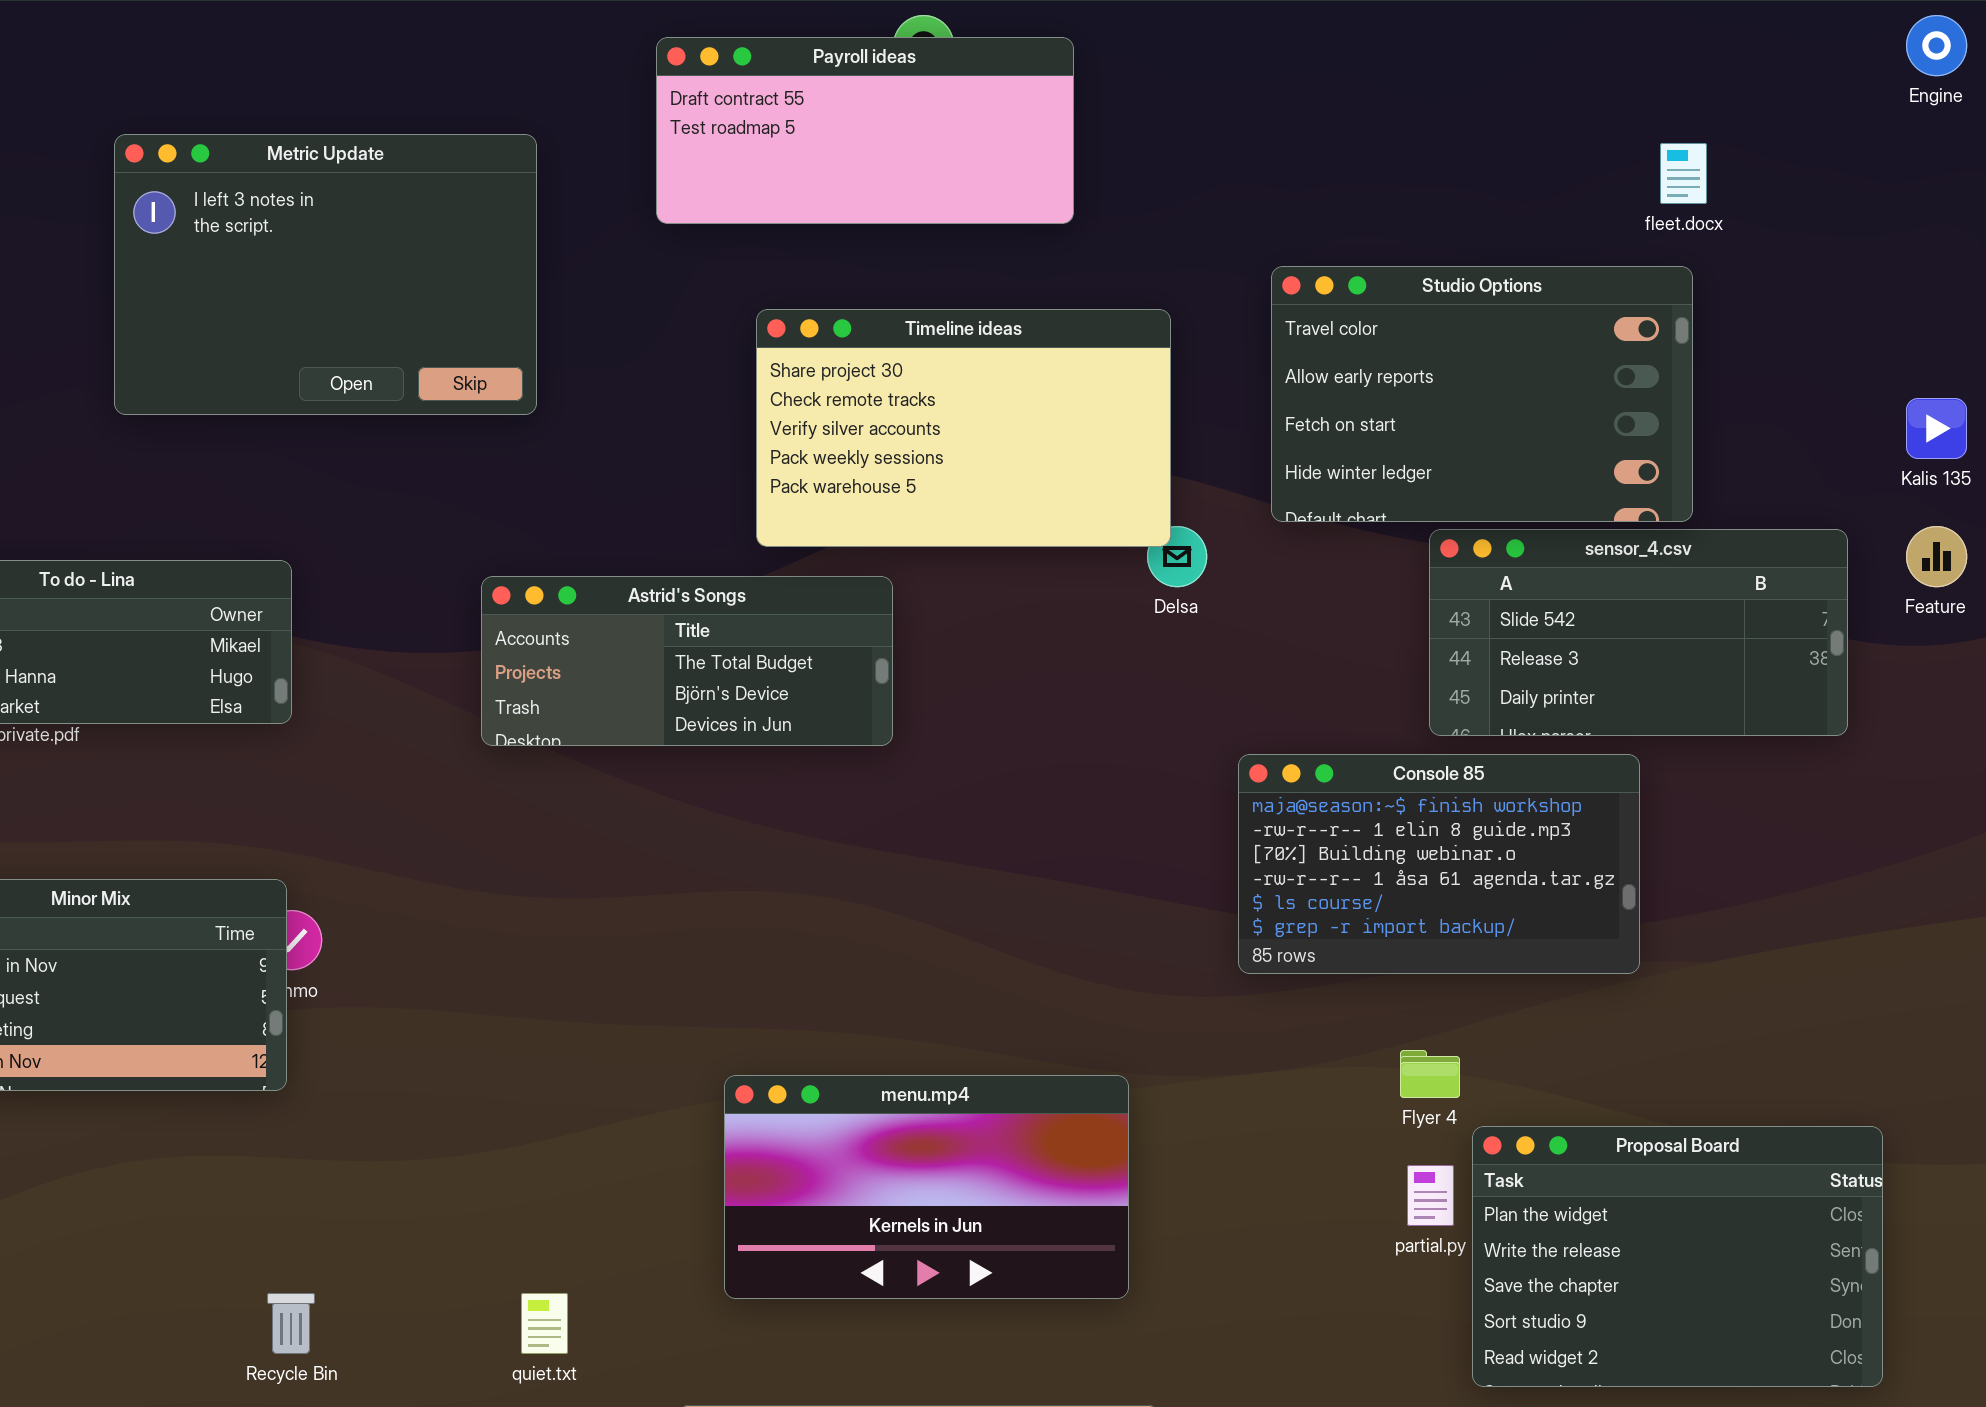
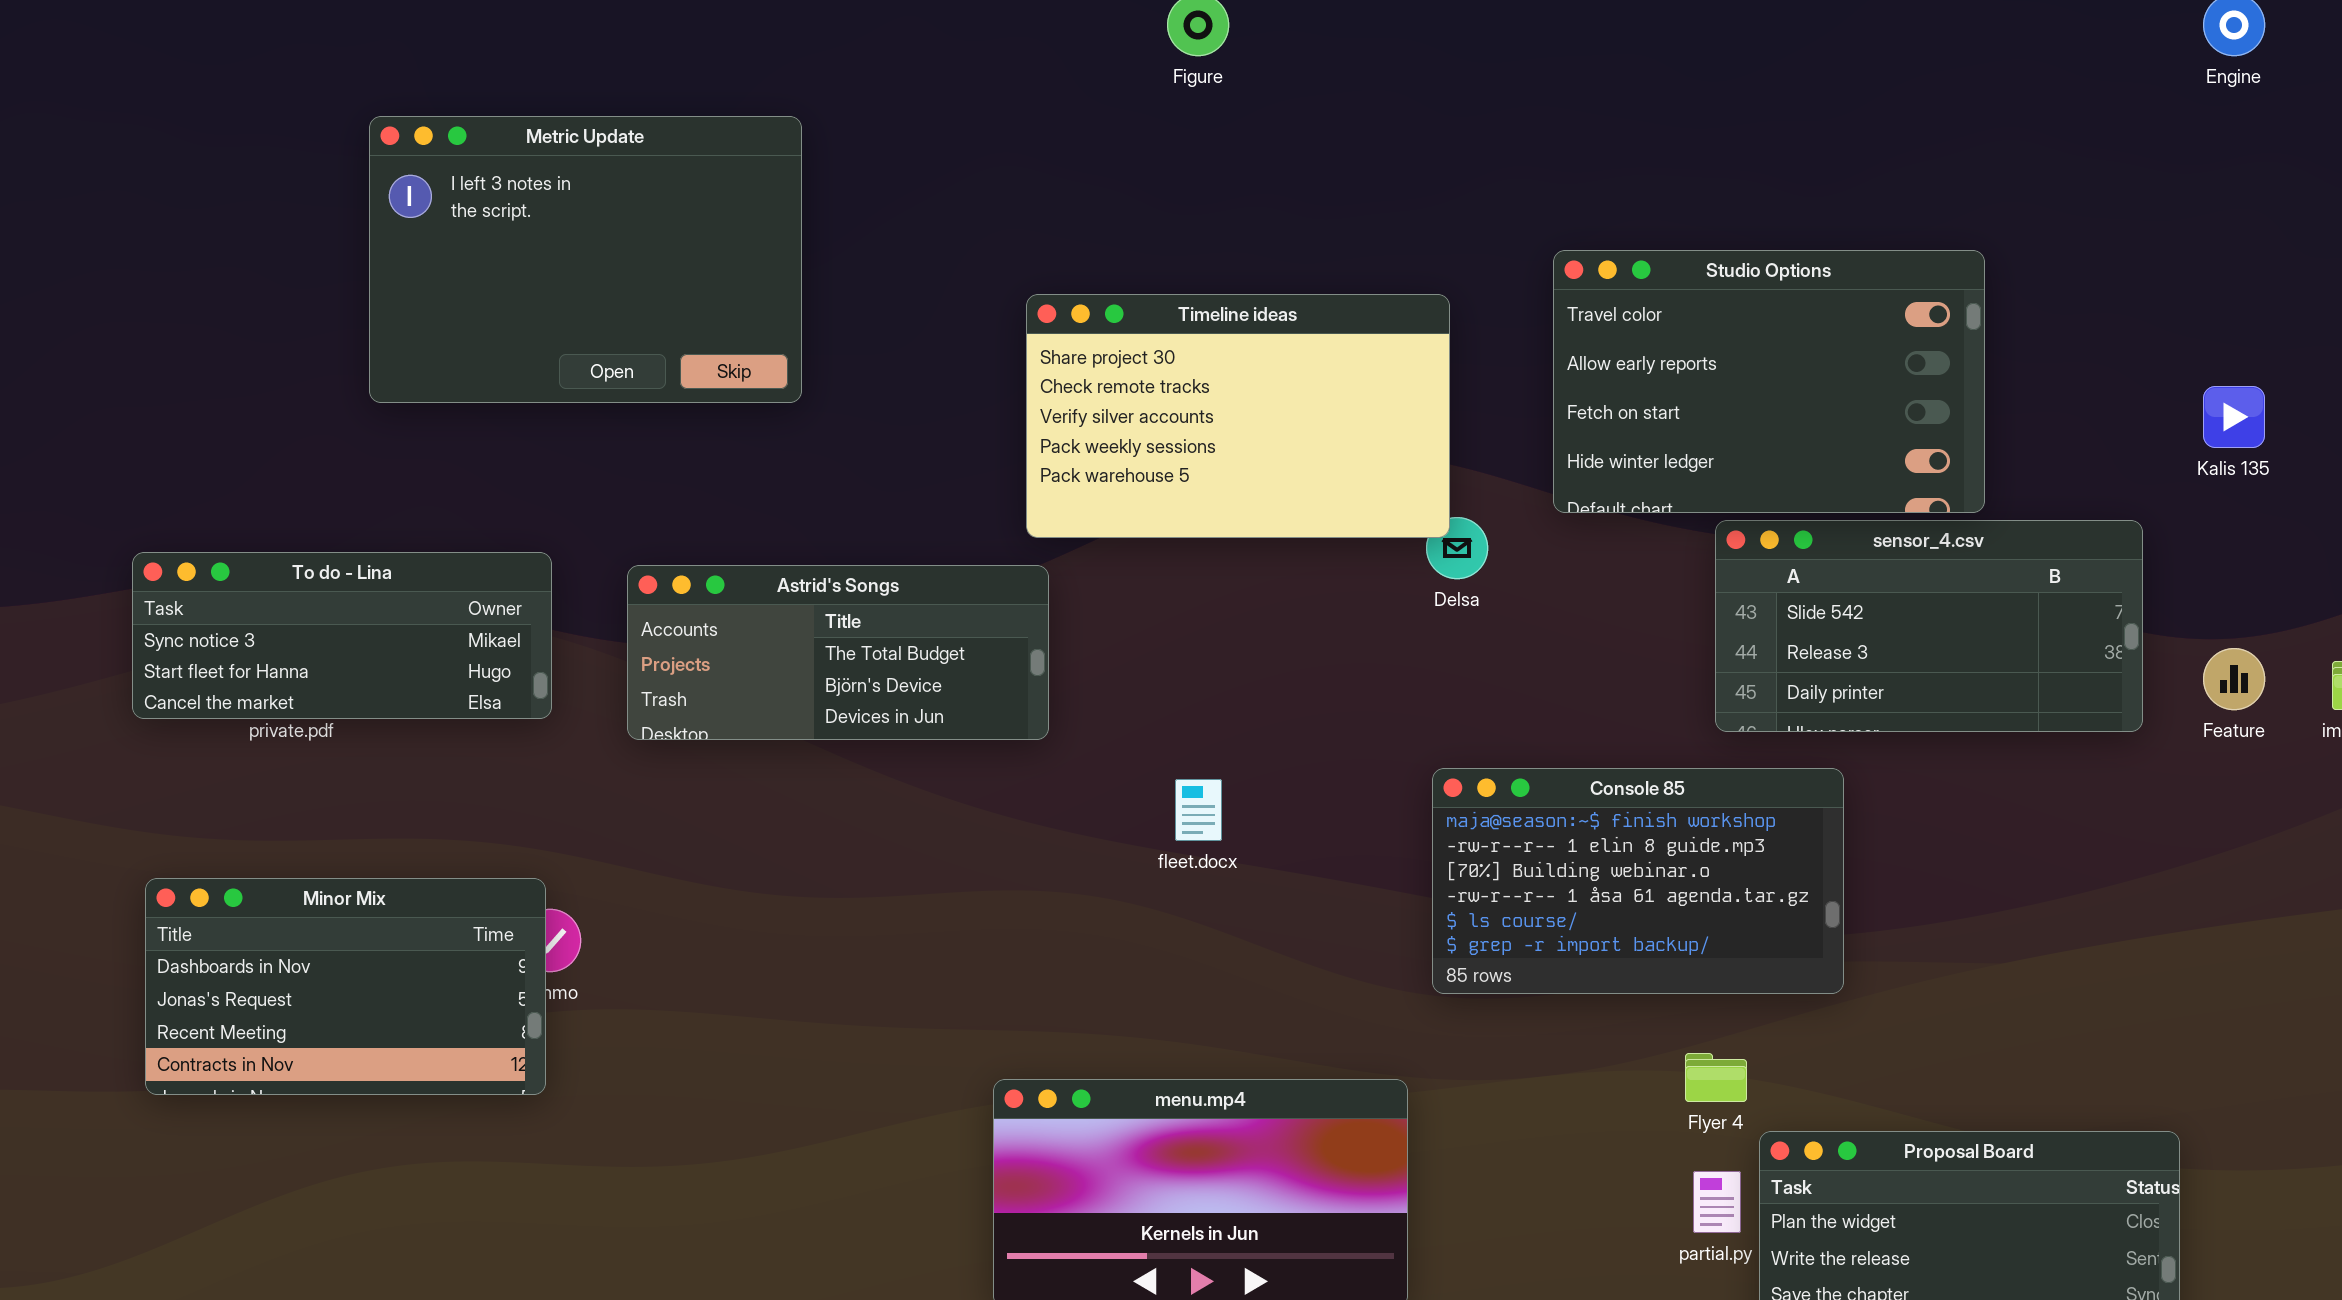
Payroll ideas: [656,37,1074,224] -> none, closed
fleet.docx: [1660,143,1707,204] -> [1175,779,1222,841], moved
Feature: [1906,526,1967,587] -> [2203,648,2265,710], moved
Astrid's Songs: [481,576,893,746] -> [627,565,1049,740], moved
Console 85: [1238,754,1640,974] -> [1432,768,1844,994], moved

